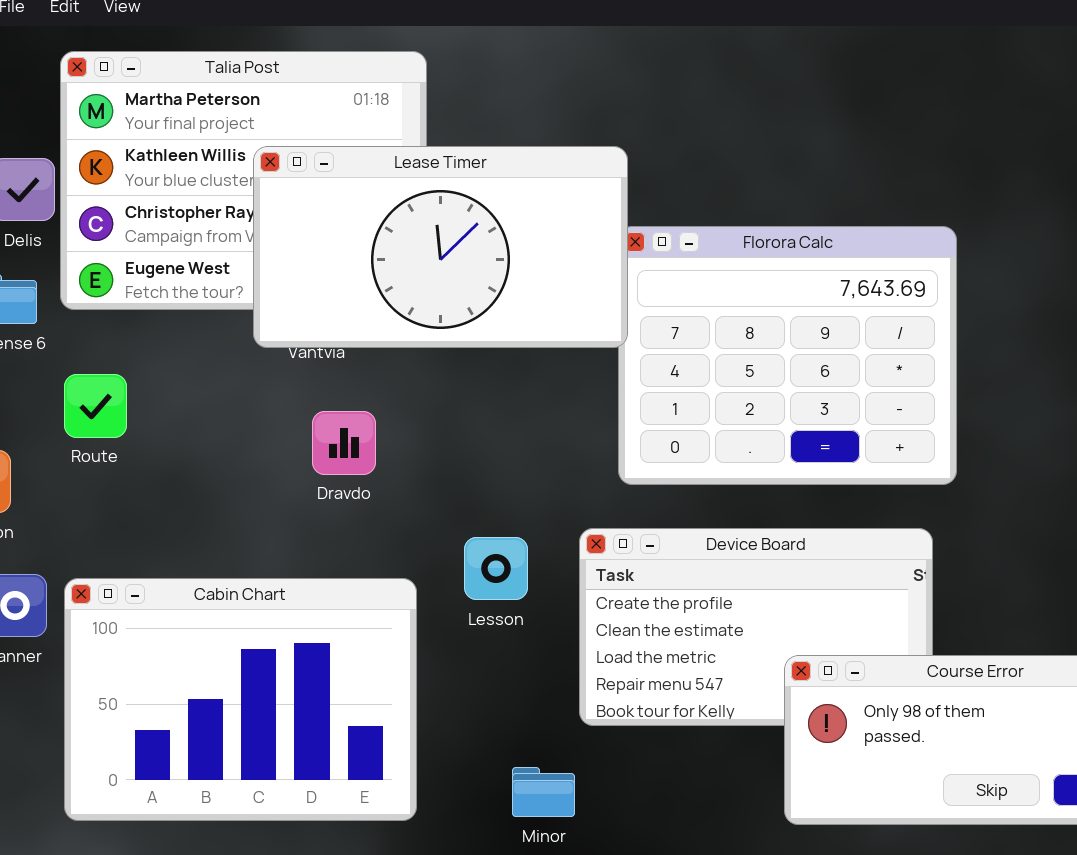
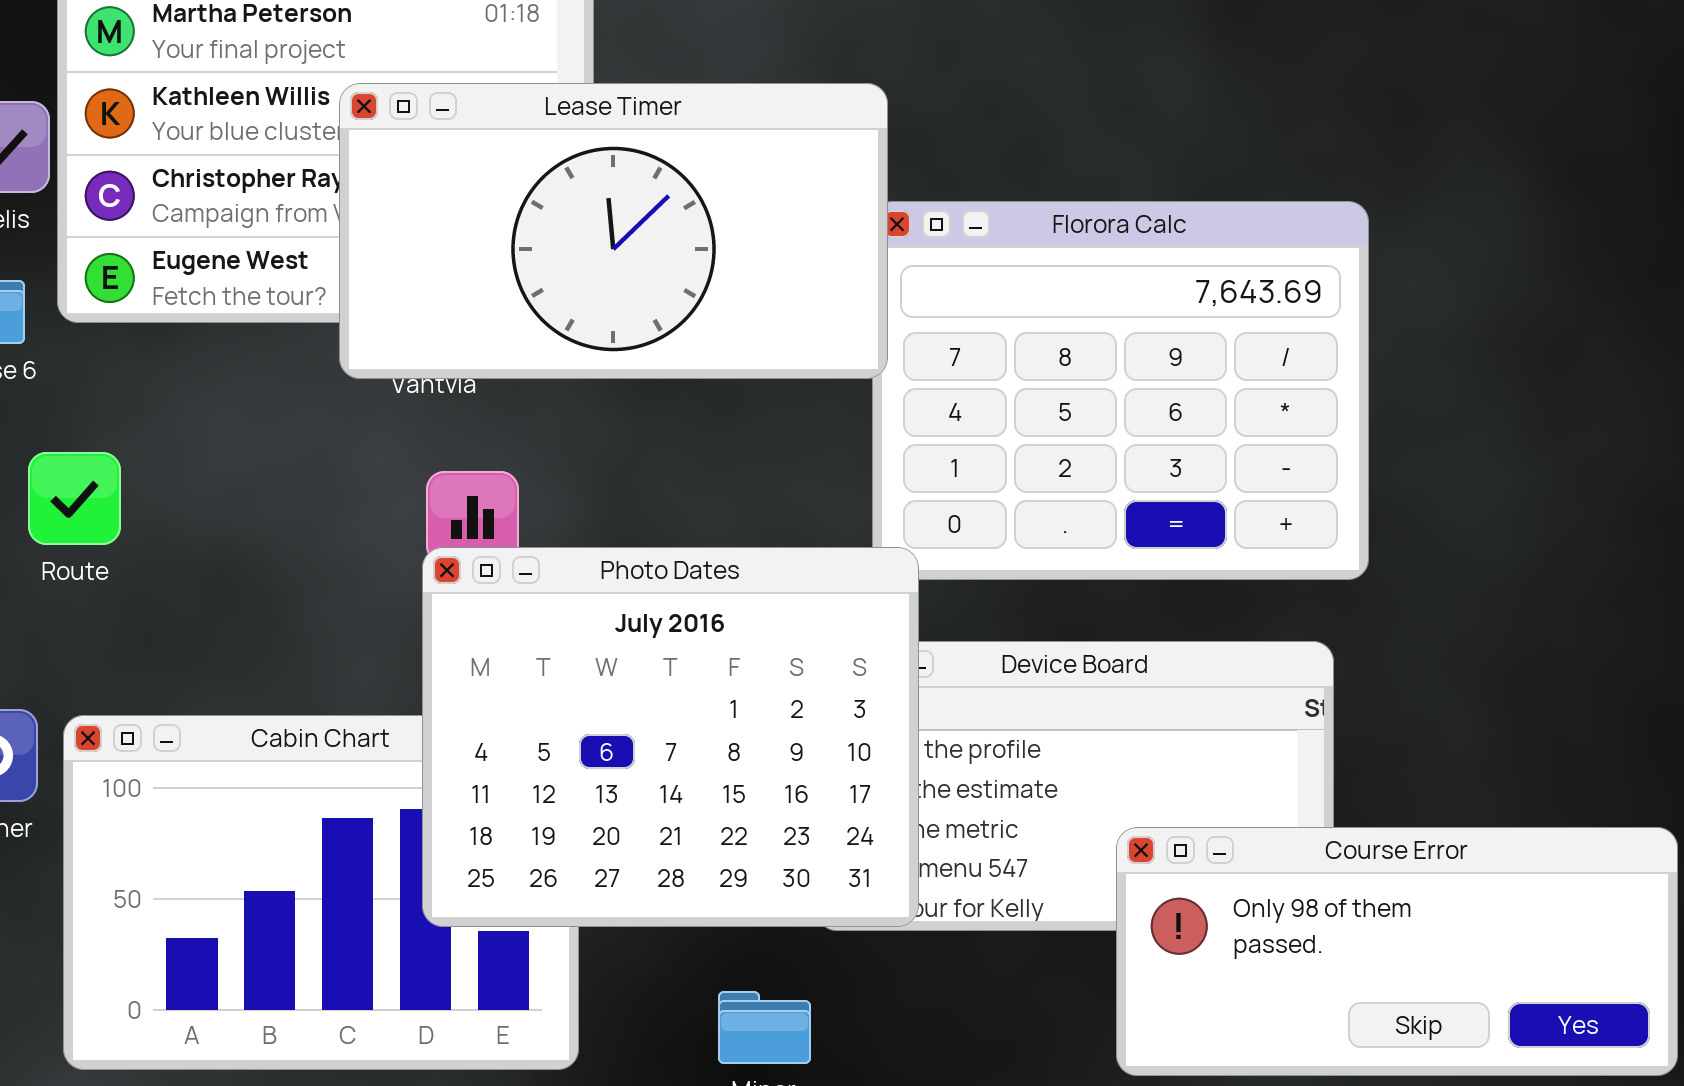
Route: [64,374,127,438] -> [28,452,121,545], moved
Photo Dates: none -> [422,547,919,927], opened

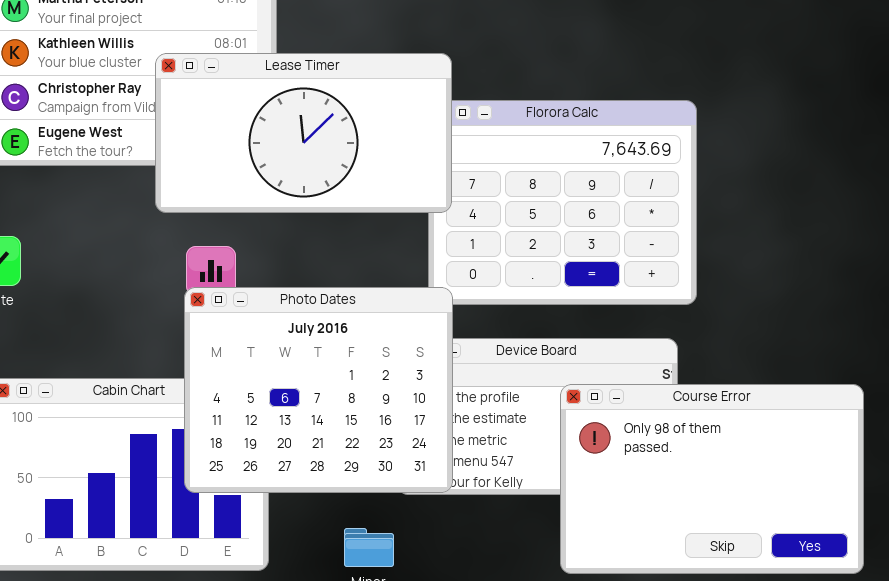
Lease Timer: [339,83,888,379] -> [155,53,452,213], moved
Course Error: [1116,827,1678,1076] -> [560,384,864,574], resized

